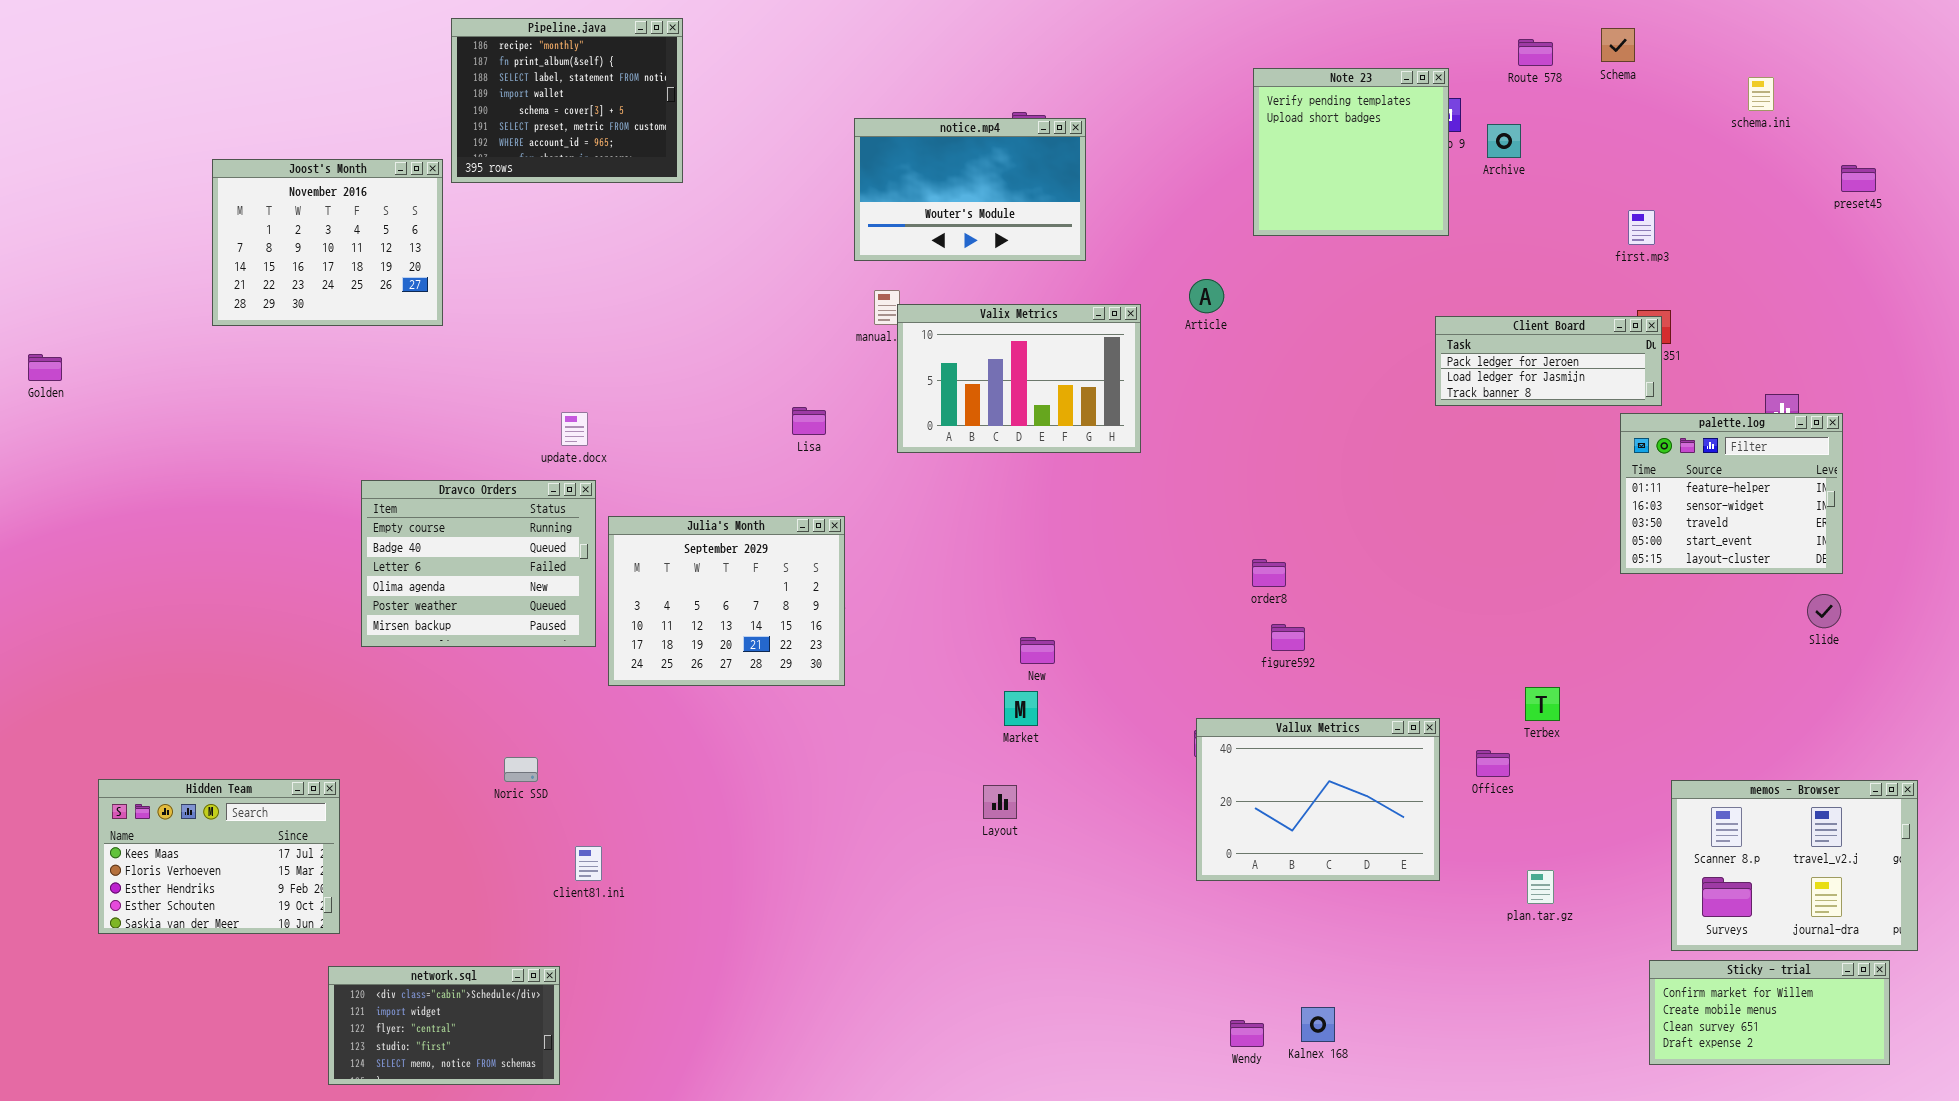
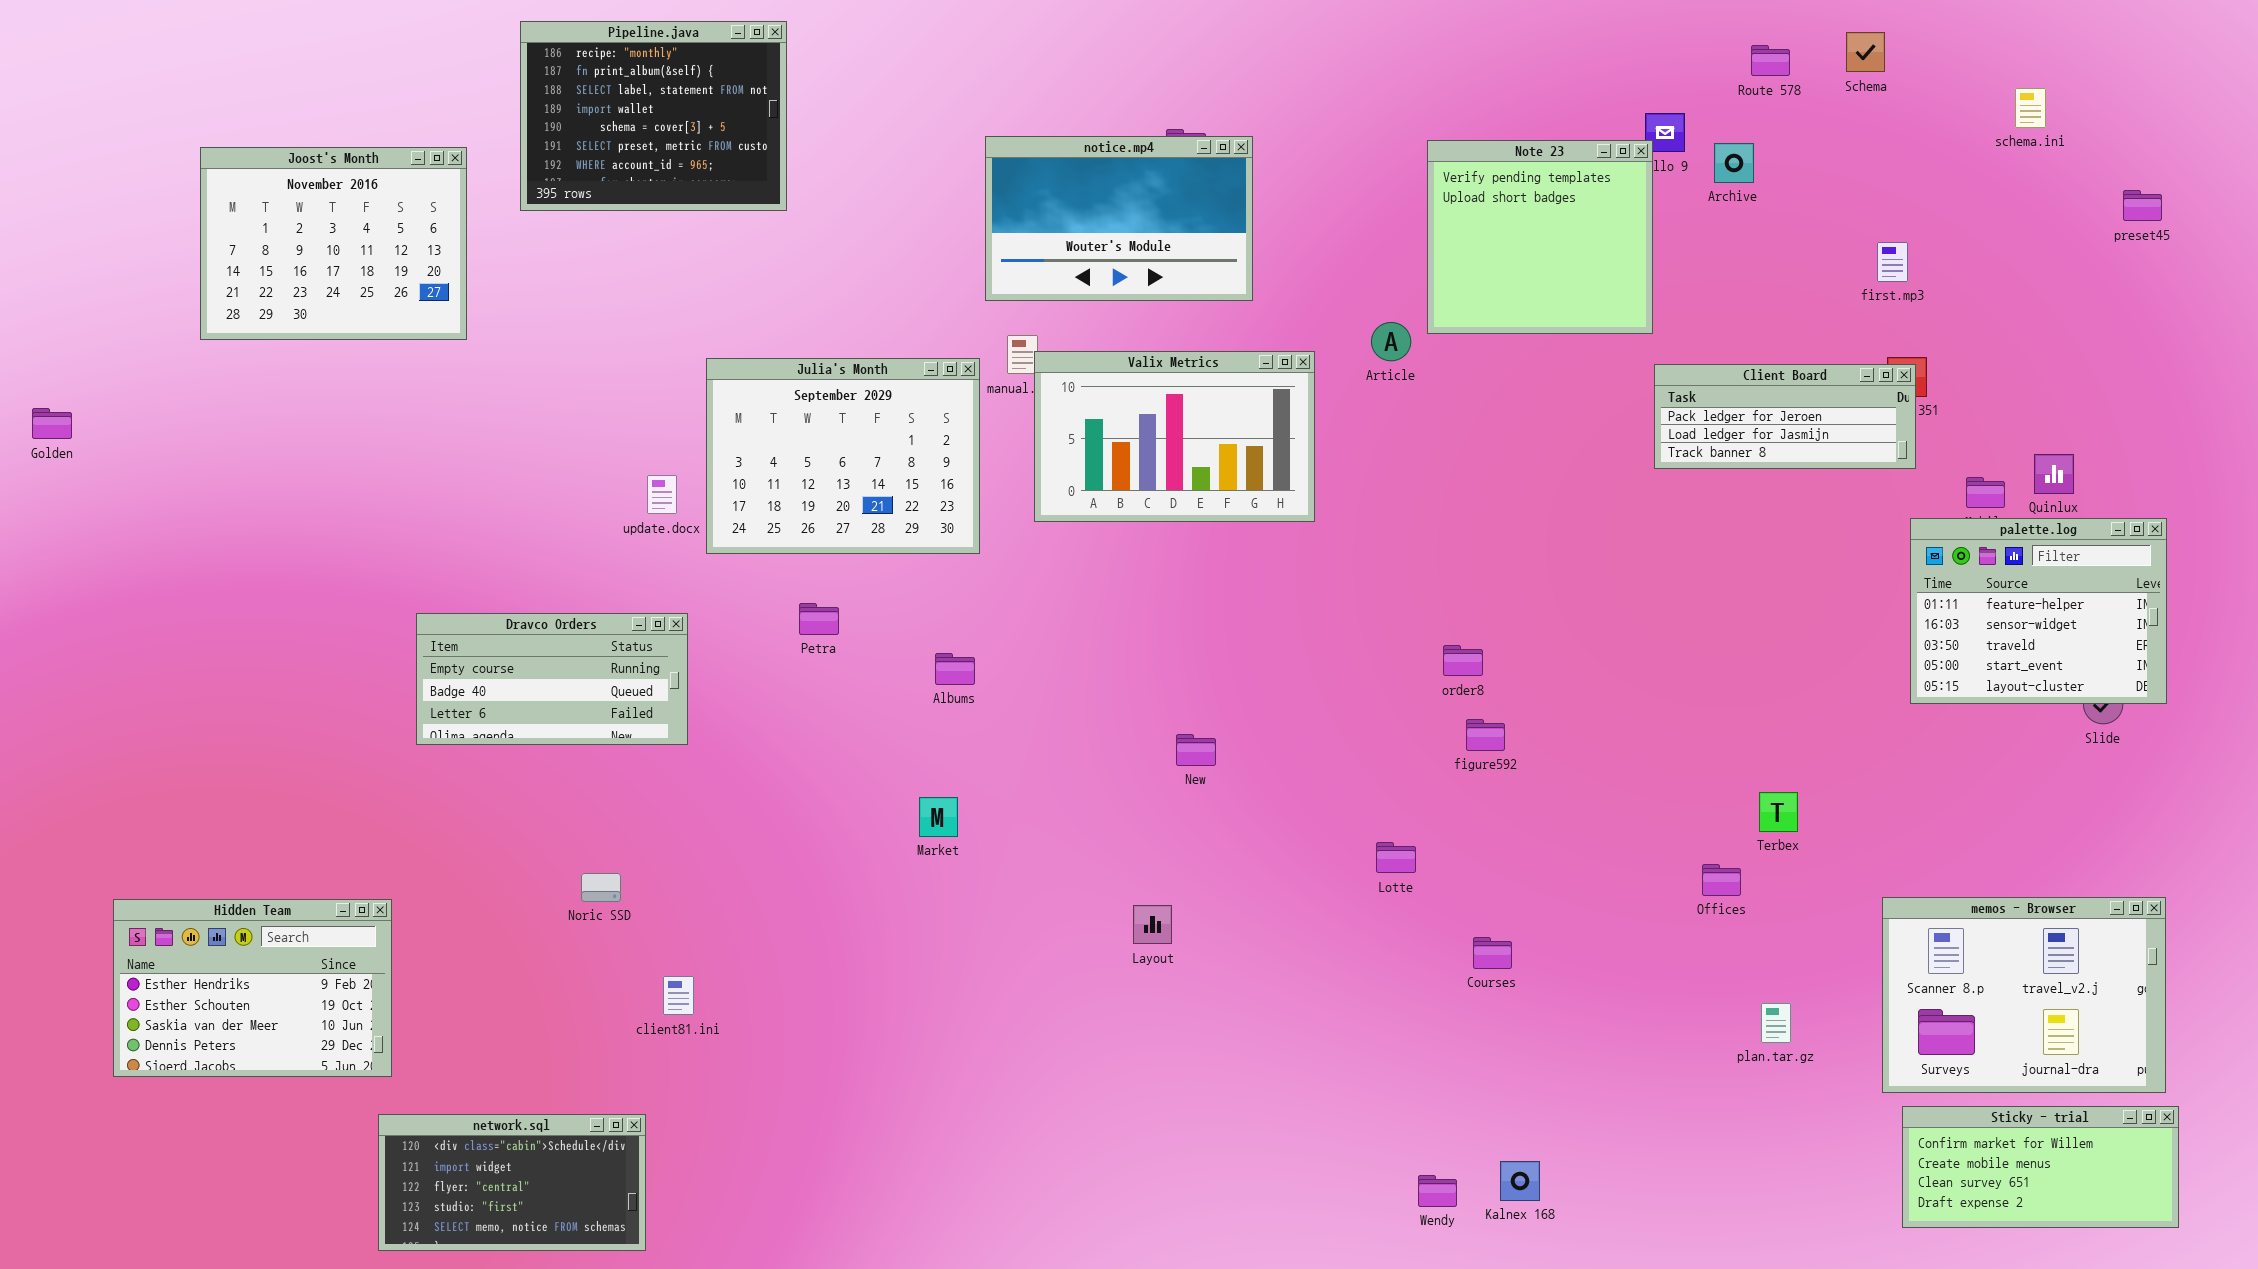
Note 23: [1253,68,1449,236] -> [1427,140,1653,334], moved
Joost's Month: [212,159,443,326] -> [200,147,467,340], moved
palette.log: [1620,413,1843,574] -> [1910,518,2167,704], moved
Dravco Orders: [361,480,596,647] -> [416,613,688,745], resized
Julia's Month: [608,516,845,686] -> [706,358,980,554], moved
Market: [1004,691,1038,726] -> [919,797,958,837], moved
Vallux Metrics: [1196,718,1440,881] -> none, closed
Hidden Team: [98,779,340,934] -> [113,899,392,1077], scrolled down 2 rows
memos - Browser: [1671,780,1918,951] -> [1882,897,2166,1093], moved

